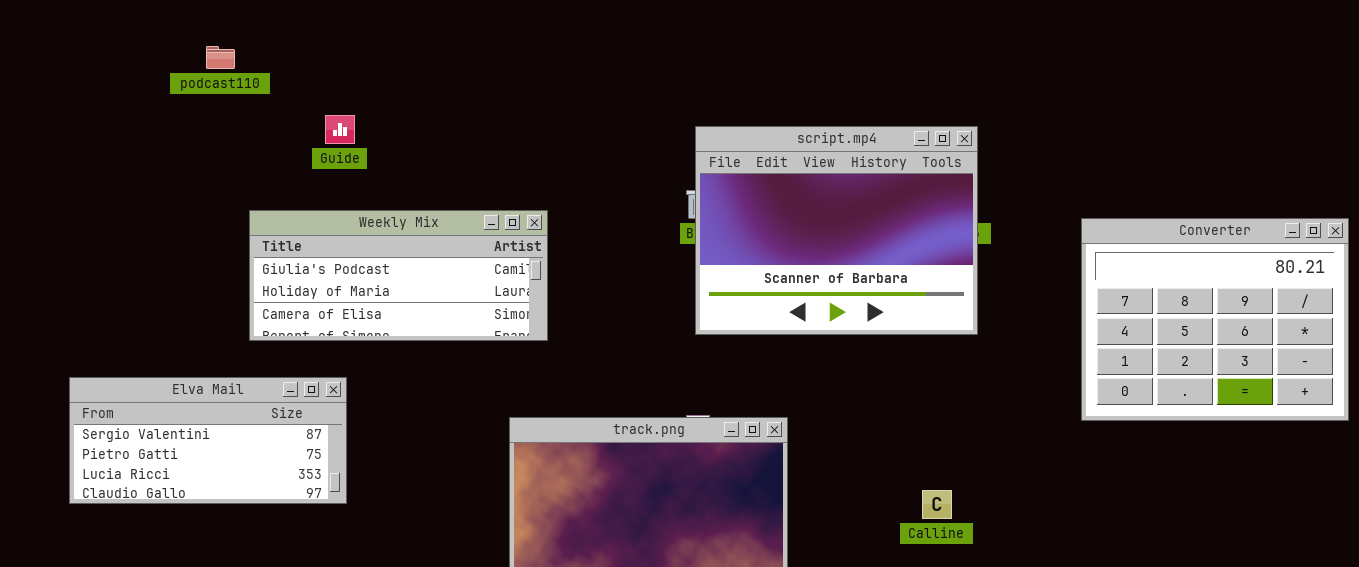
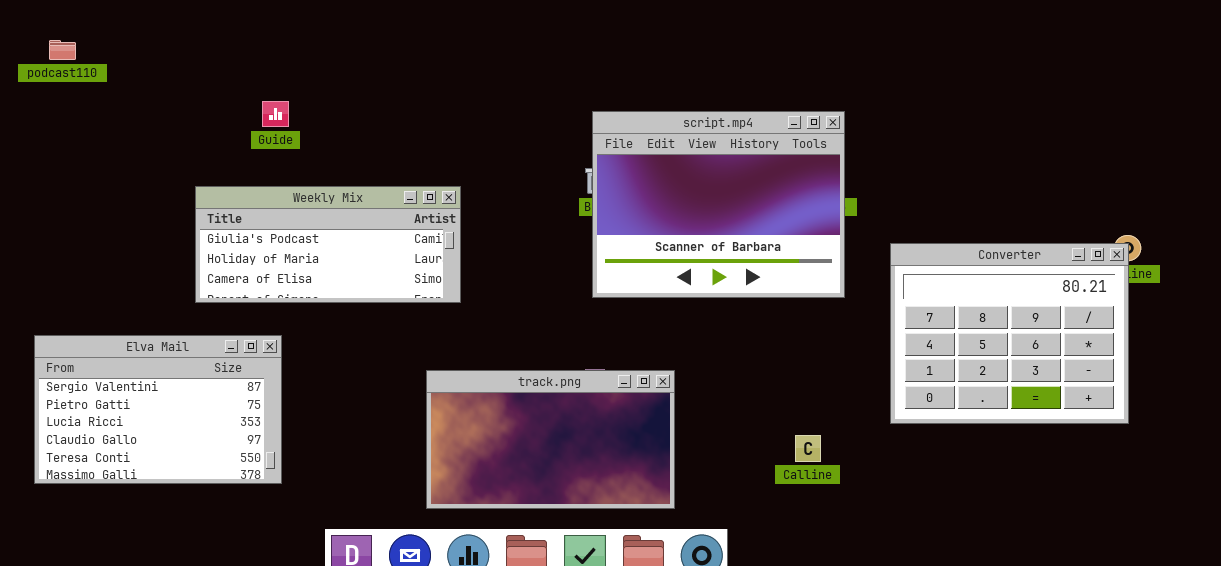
podcast110: [206,46,235,69] -> [49,40,76,60], moved
Converter: [1081,218,1349,421] -> [890,243,1129,424], moved
Elva Mail: [69,377,347,504] -> [34,335,282,484], resized

